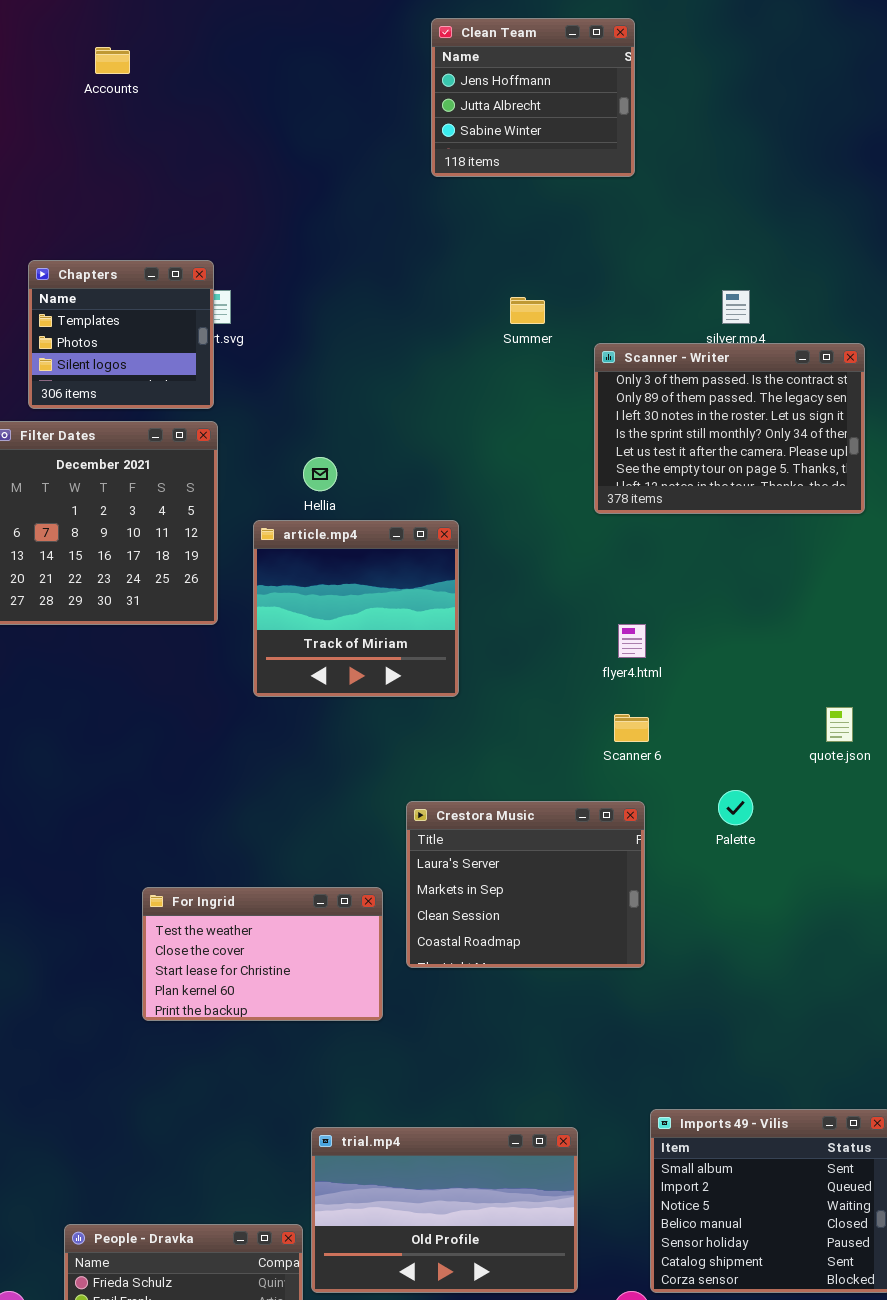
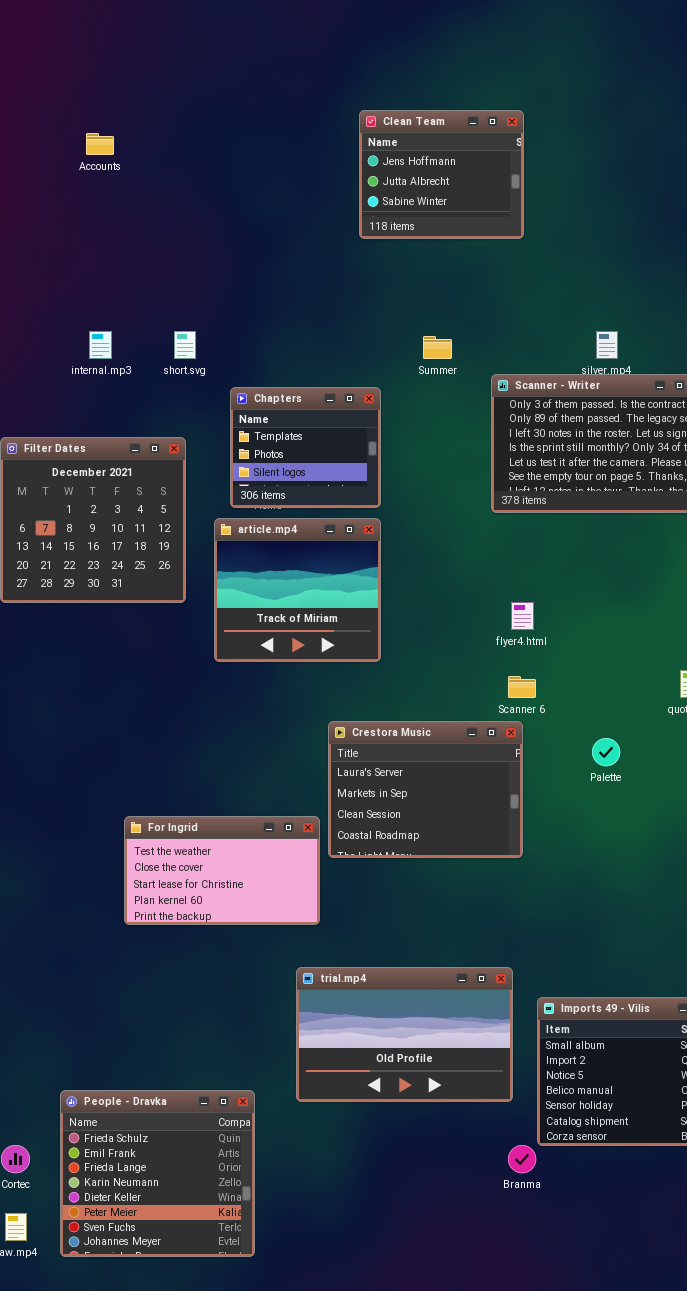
Chapters: [28,260,214,409] -> [230,387,381,508], moved
Crestora Music: [406,801,645,968] -> [328,721,523,858], moved
trial.mp4: [311,1127,578,1293] -> [296,967,513,1102], moved

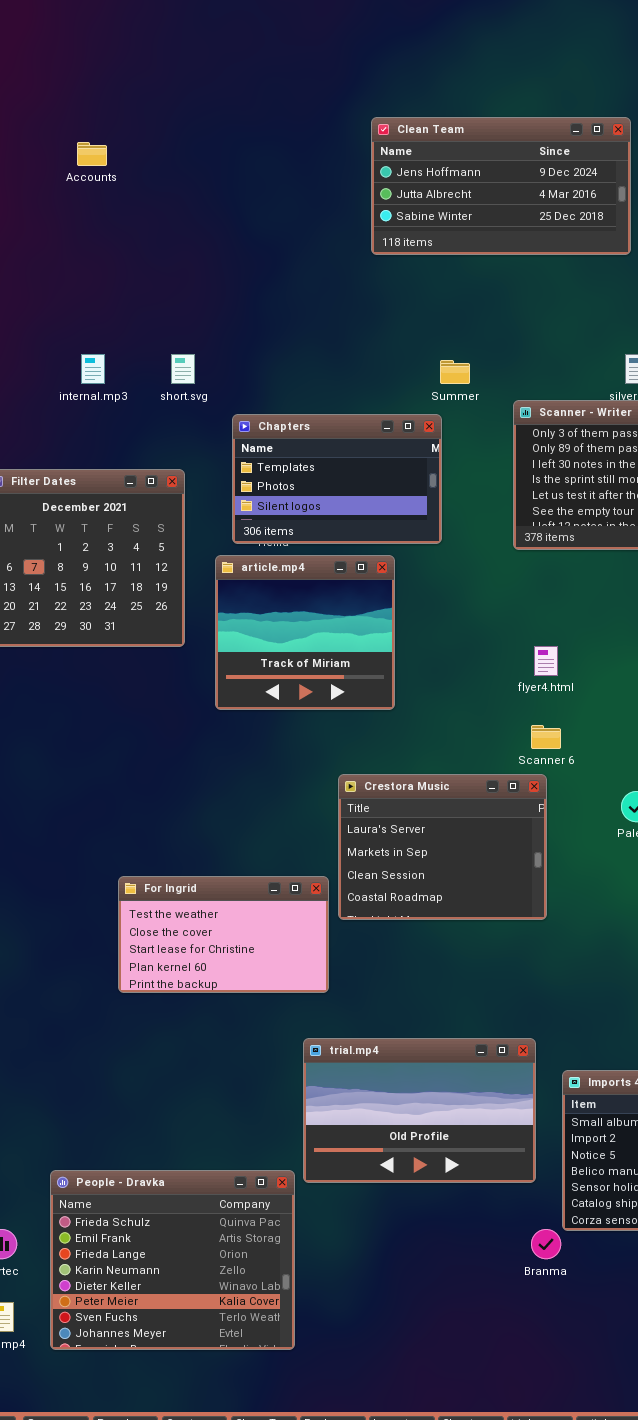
Clean Team: [359,110,524,239] -> [371,117,631,255], resized
Chapters: [230,387,381,508] -> [232,414,442,544], resized
People - Dravka: [60,1090,255,1257] -> [50,1170,295,1350], resized

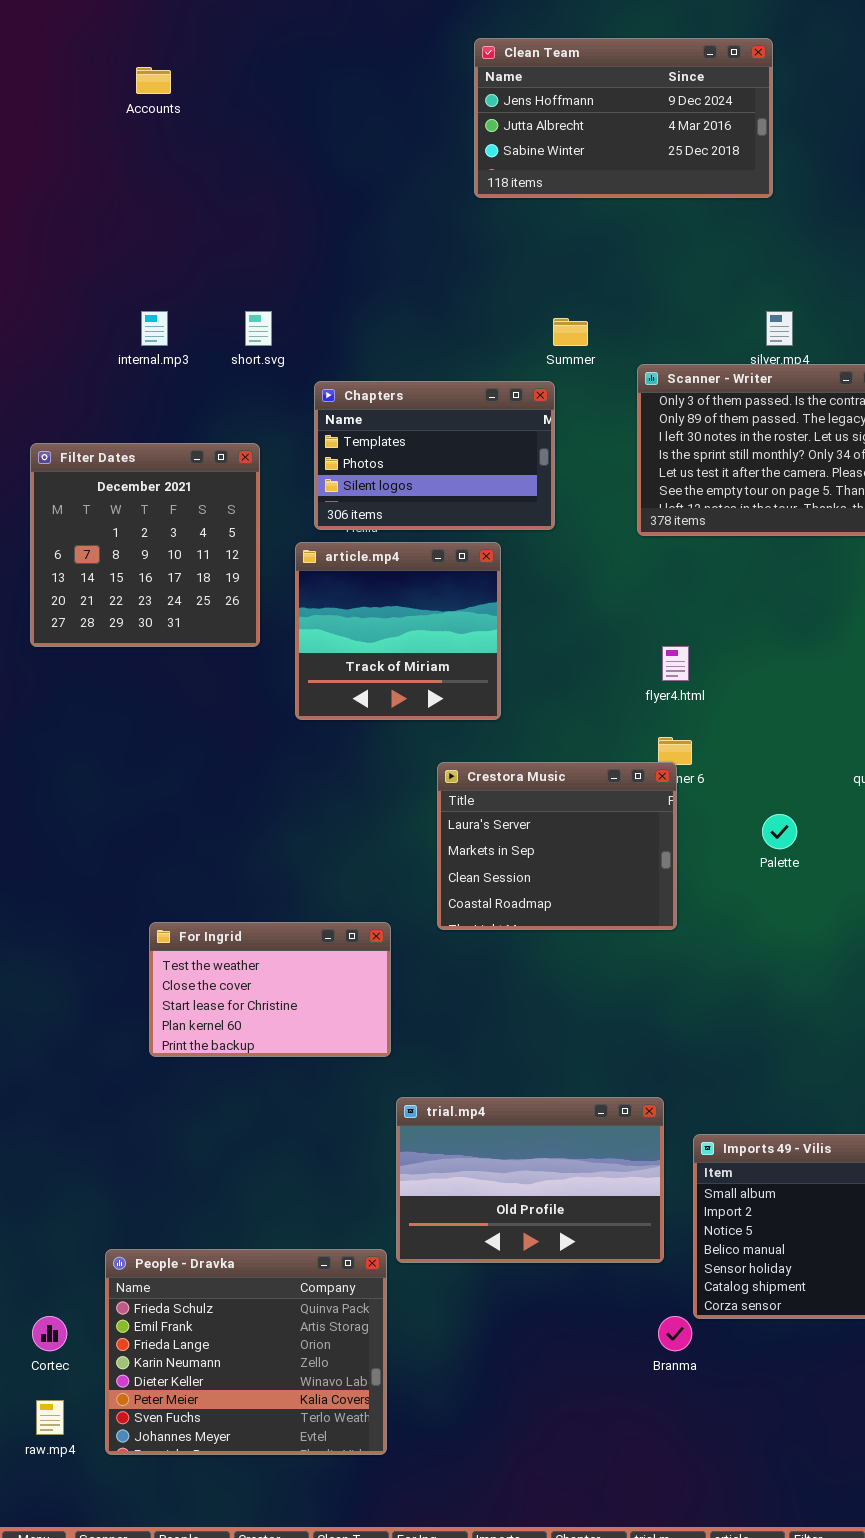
Crestora Music: [338,774,547,920] -> [437,762,677,930], moved
For Ingrid: [118,876,329,993] -> [149,922,391,1057], moved

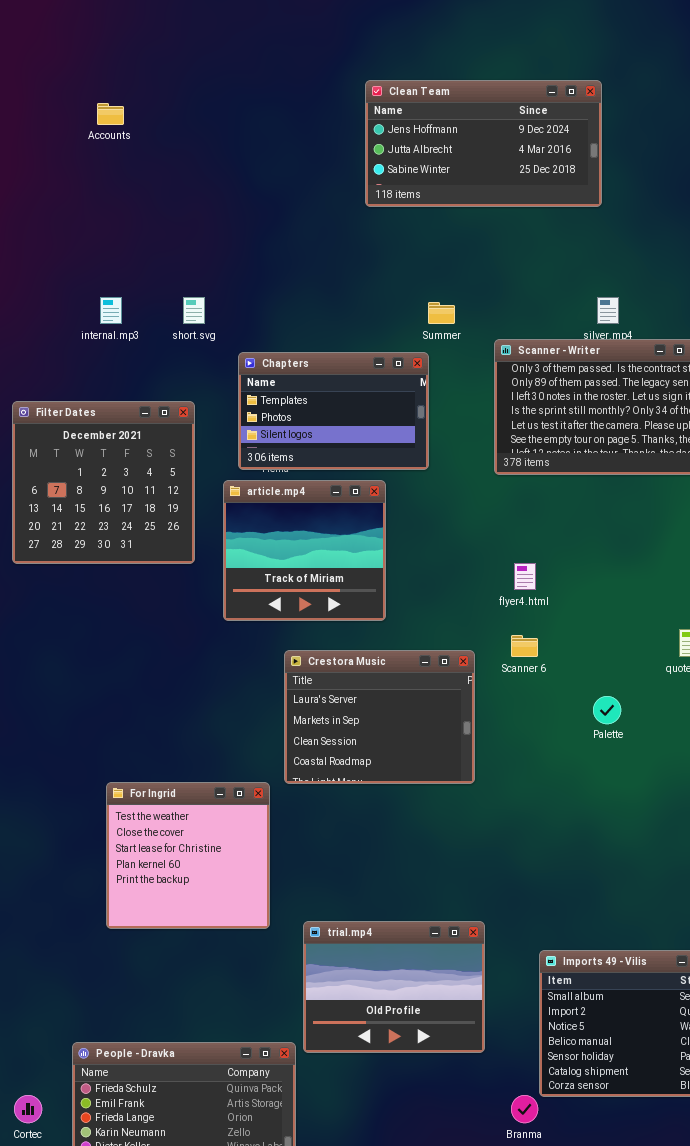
Crestora Music: [437,762,677,930] -> [284,650,475,784], moved
For Ingrid: [149,922,391,1057] -> [106,782,270,929], resized
trial.mp4: [396,1097,664,1263] -> [303,921,485,1053], resized

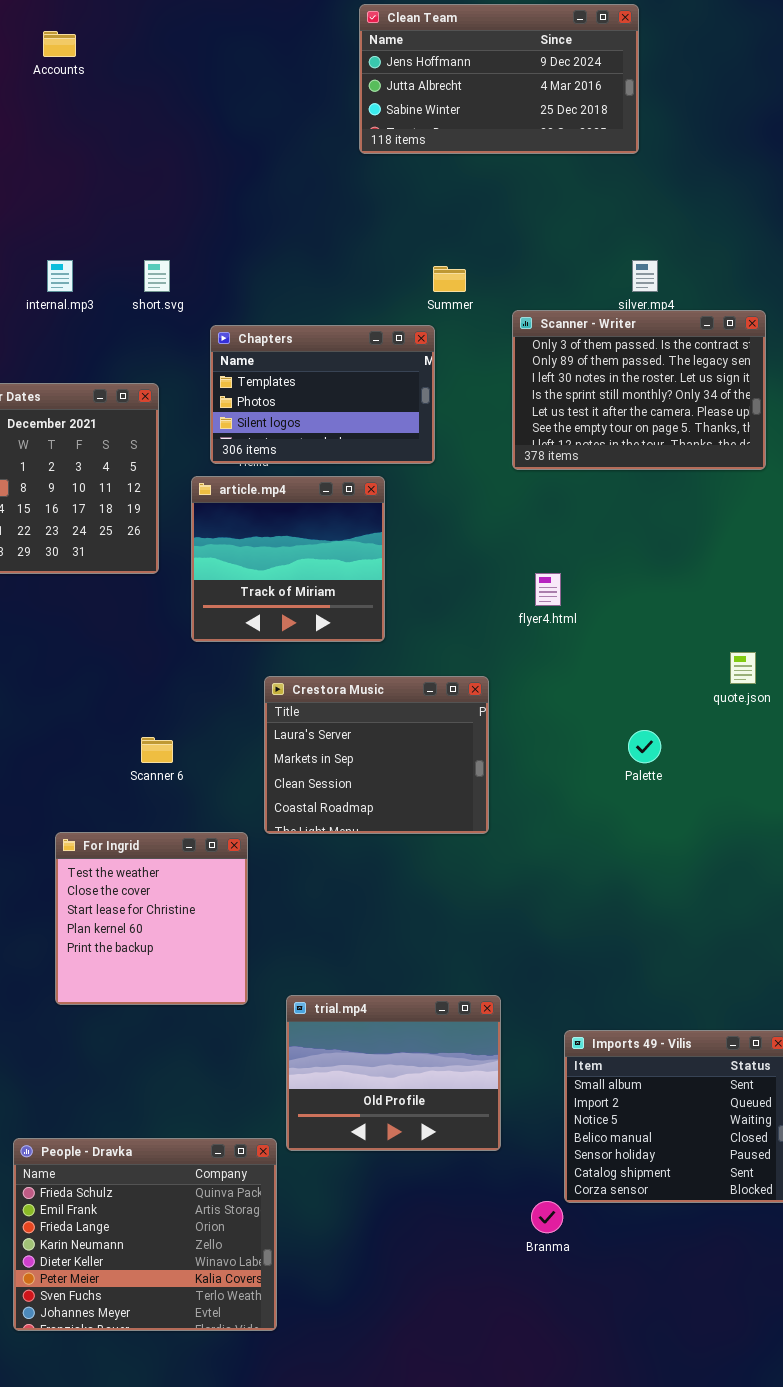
Scanner 6: [511,635,538,657] -> [141,737,173,763], moved

